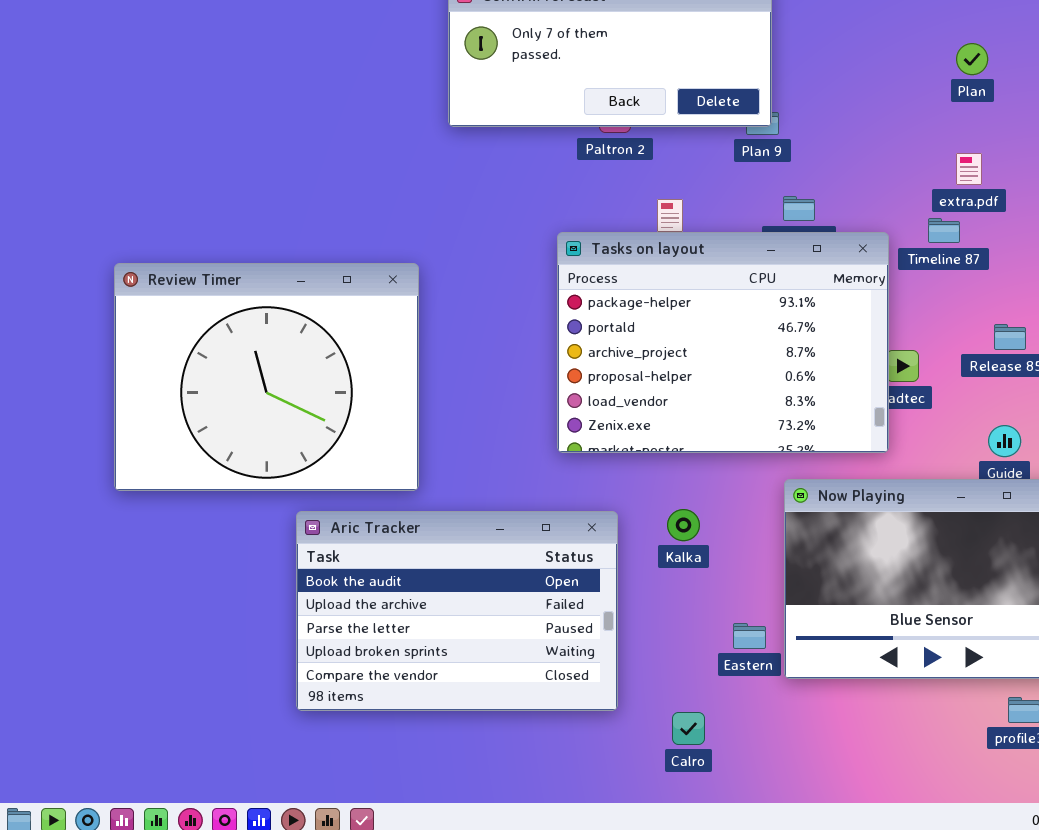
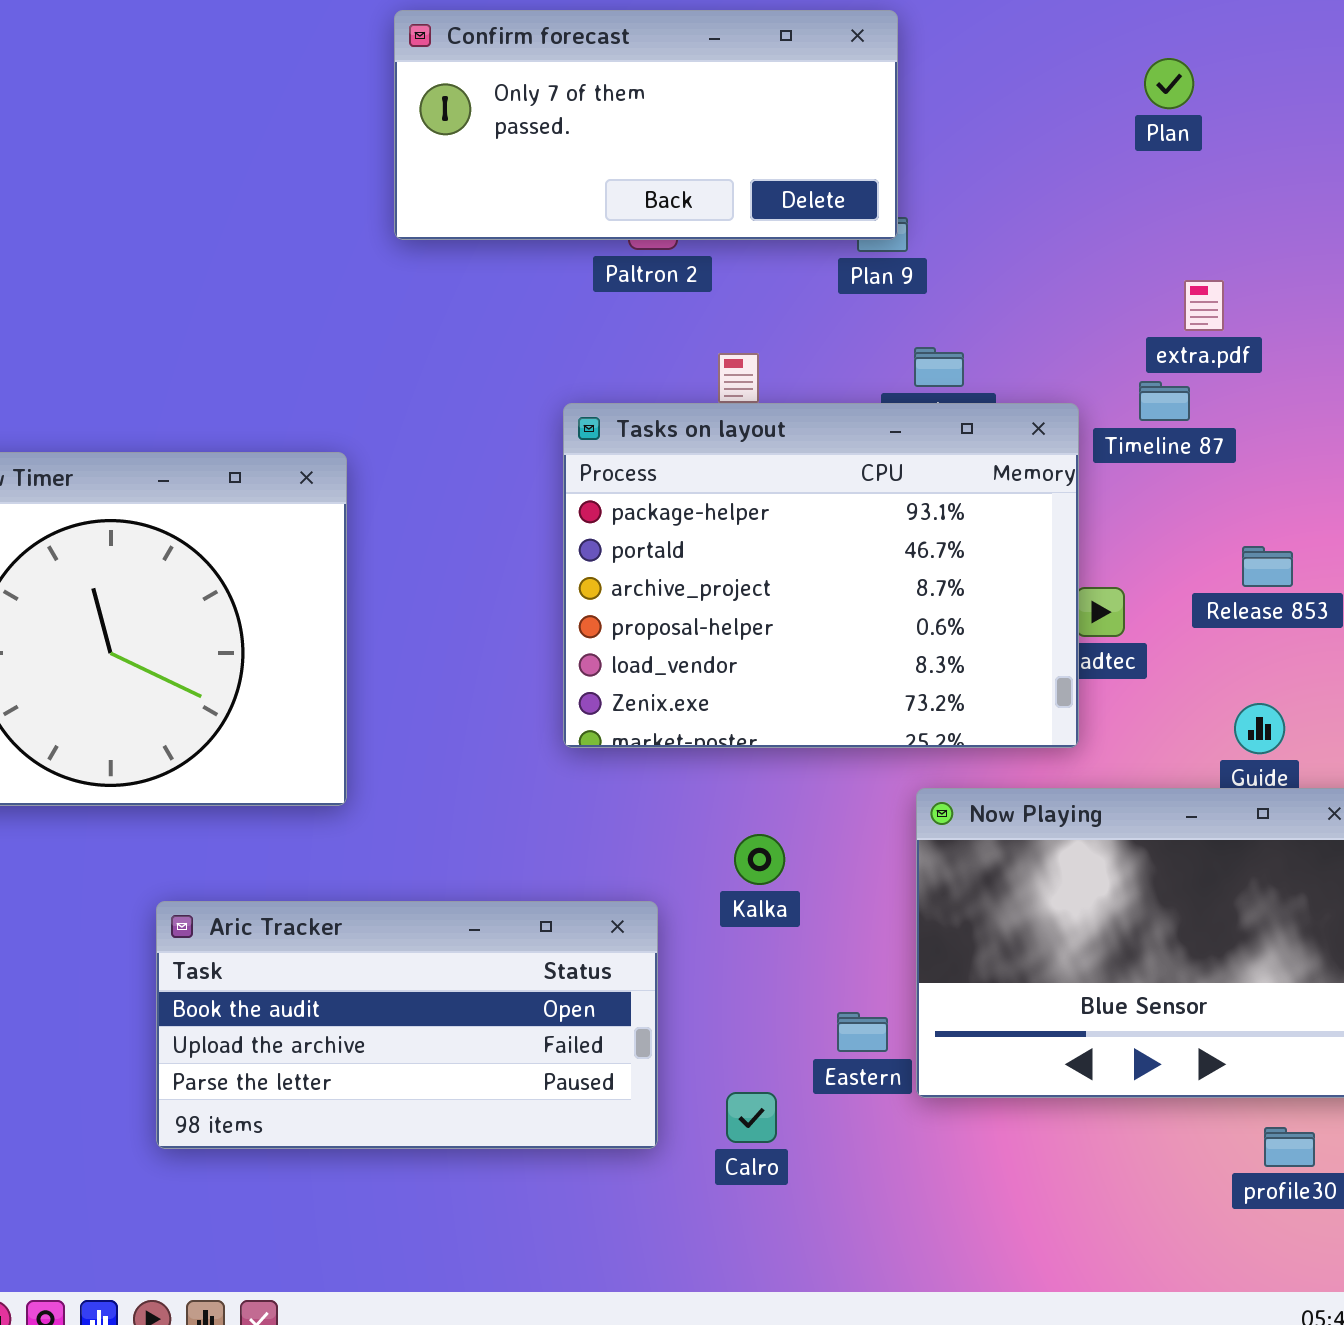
Plan: [956,43,988,75] -> [1144,58,1194,109], moved
Aric Tracker: [296,511,618,711] -> [156,901,658,1149], resized
Calro: [672,712,705,745] -> [726,1092,777,1143], moved

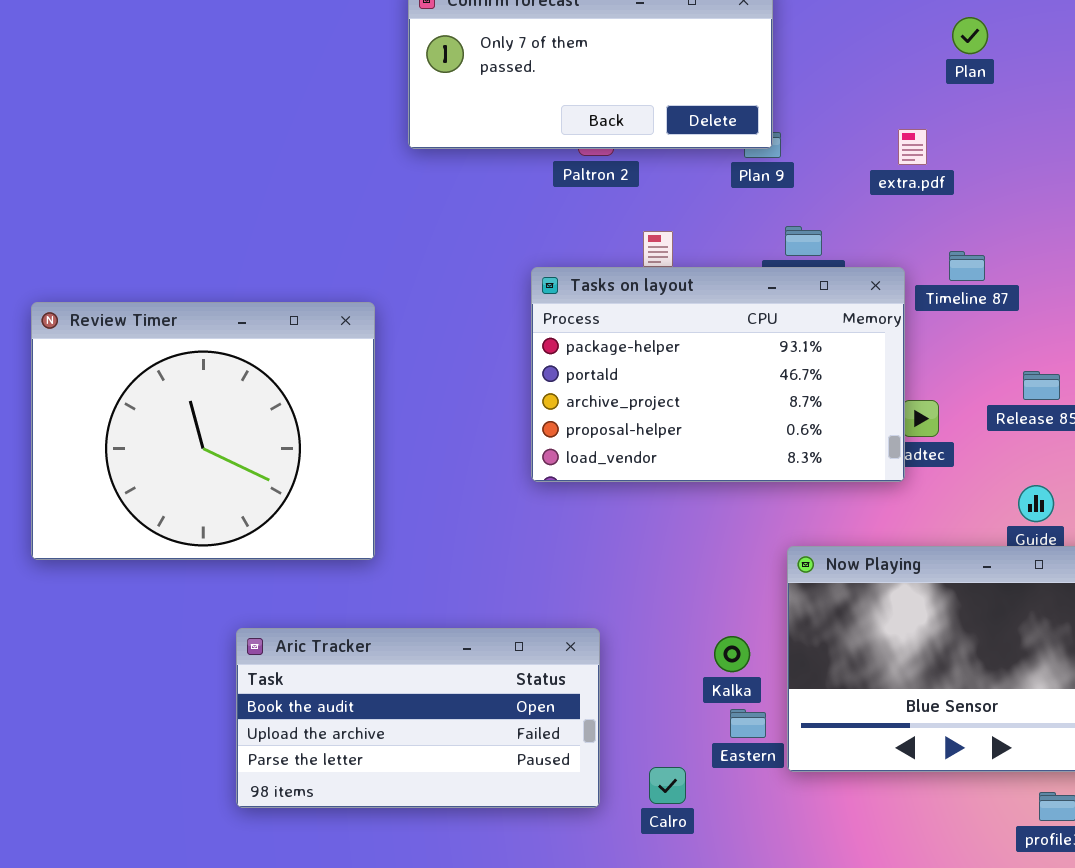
extra.pdf: [1184,280,1224,331] -> [898,129,927,165], moved
Tasks on layout: [563,403,1079,748] -> [531,267,905,482], resized
Kalka: [734,834,785,885] -> [714,636,750,672], moved

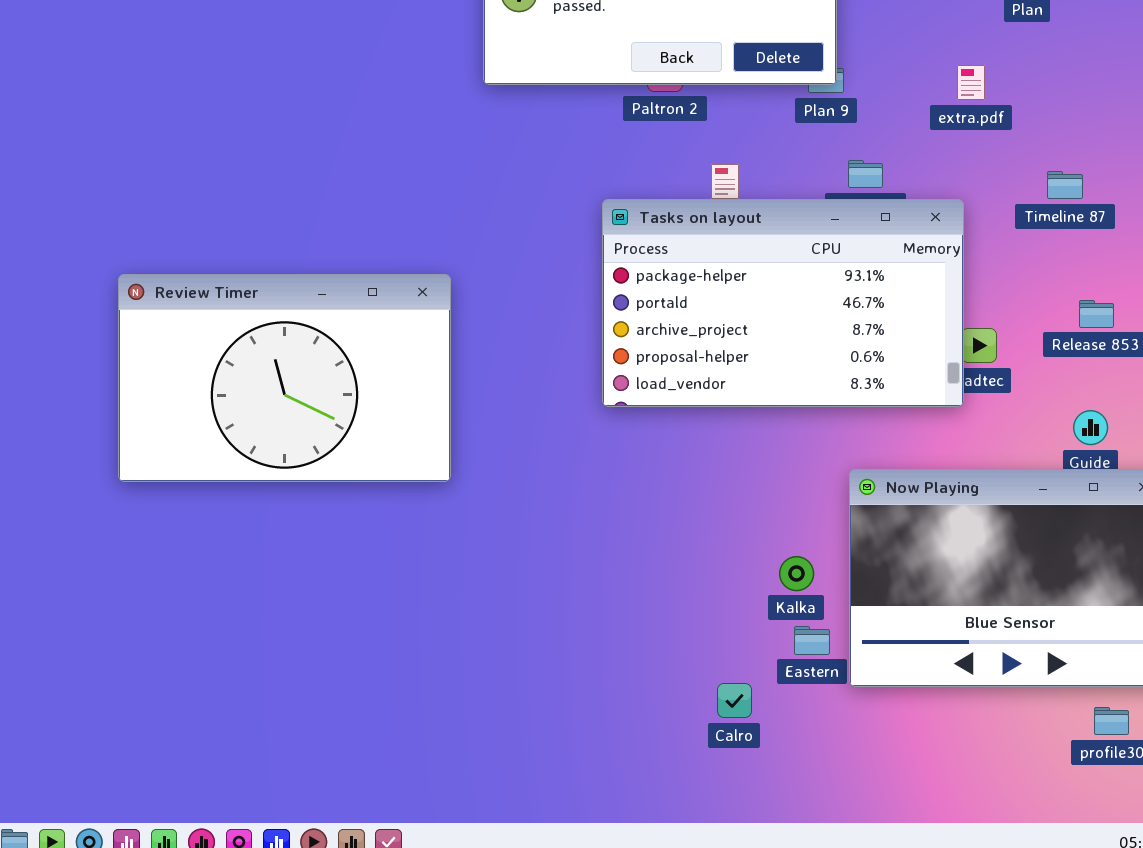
Timeline 87: [949,251,985,281] -> [1047,171,1083,199], moved
Review Timer: [31,302,375,560] -> [118,274,451,482], resized
Aric Tracker: [236,628,600,808] -> none, closed

